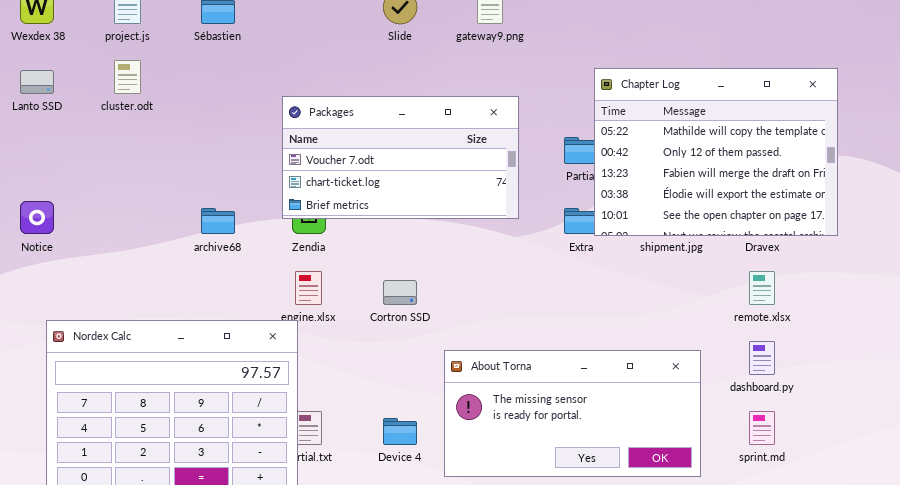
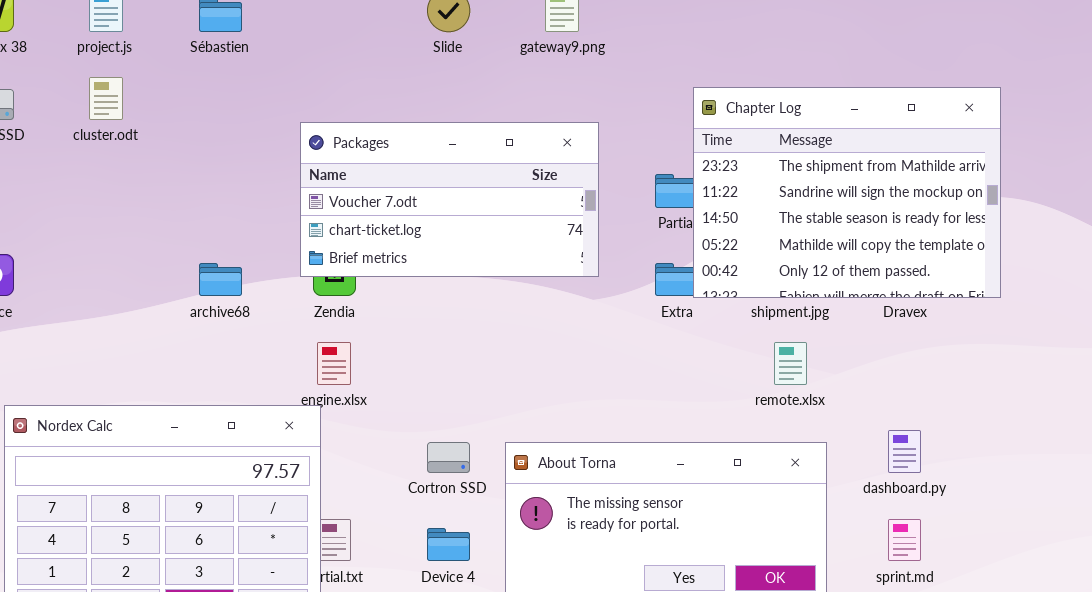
Chapter Log: [594,68,838,236] -> [693,87,1001,298], scrolled up 3 rows
remote.xlsx: [749,271,775,305] -> [774,342,807,385], moved
Cortron SSD: [383,280,417,305] -> [427,442,470,473], moved

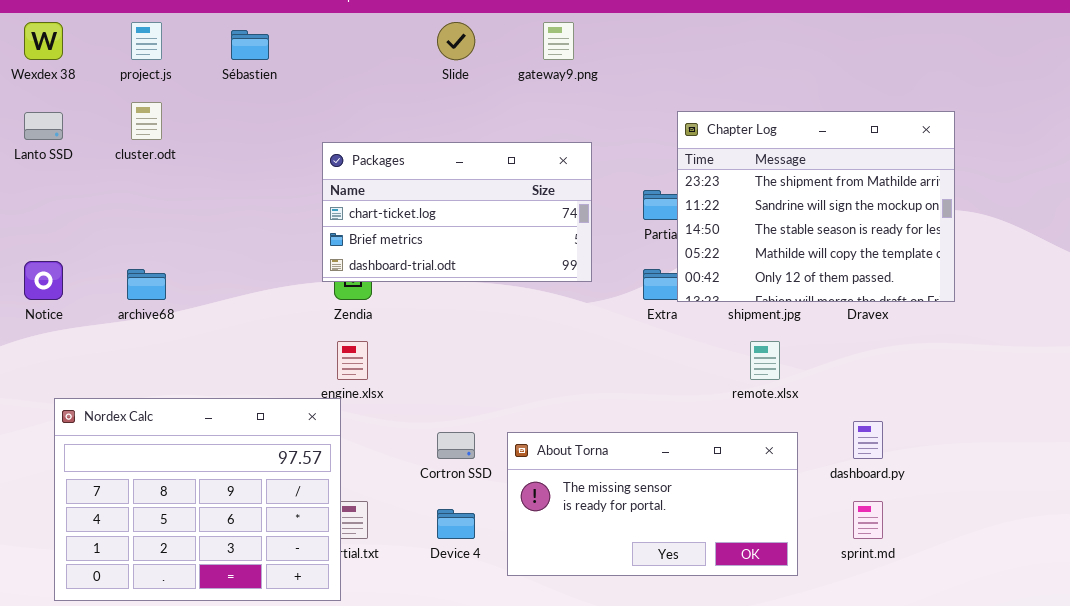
Packages: [300,122,599,277] -> [322,142,592,282], scrolled down 1 row
archive68: [199,263,242,296] -> [127,269,166,300], moved

